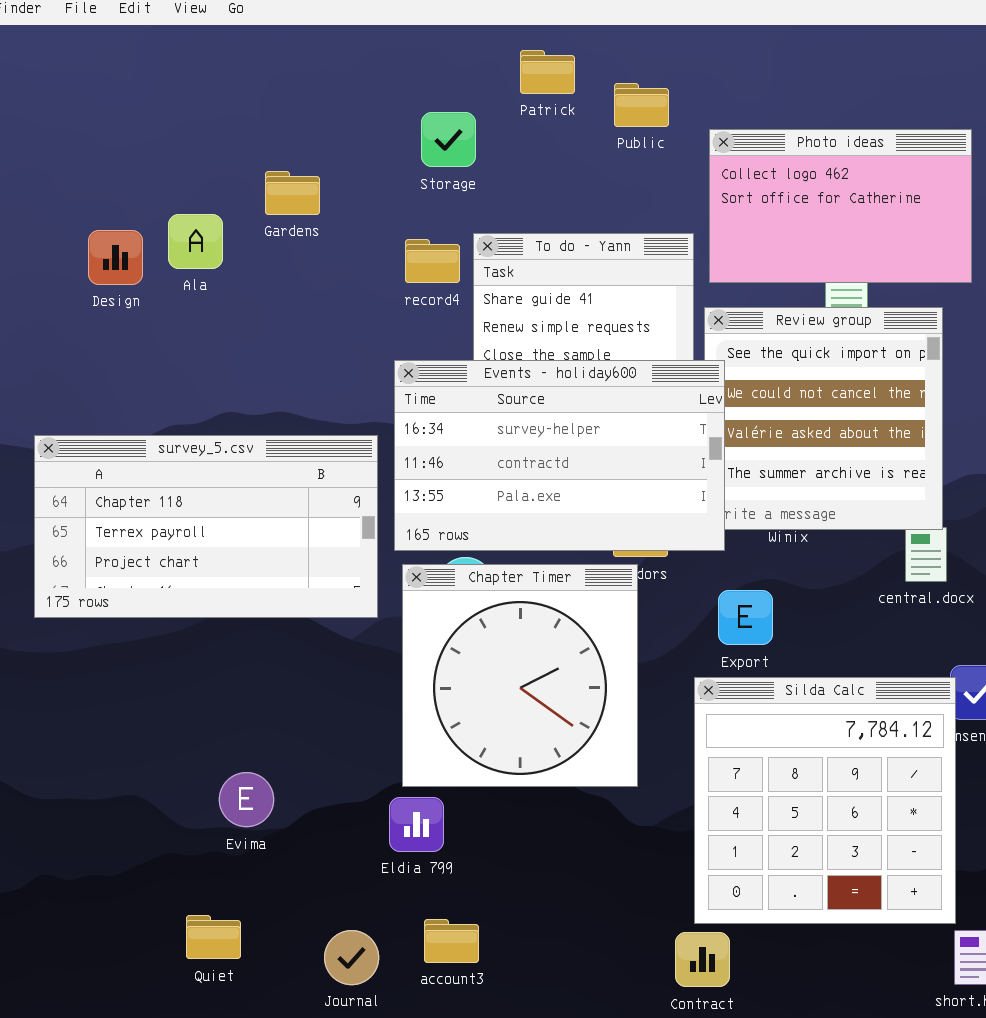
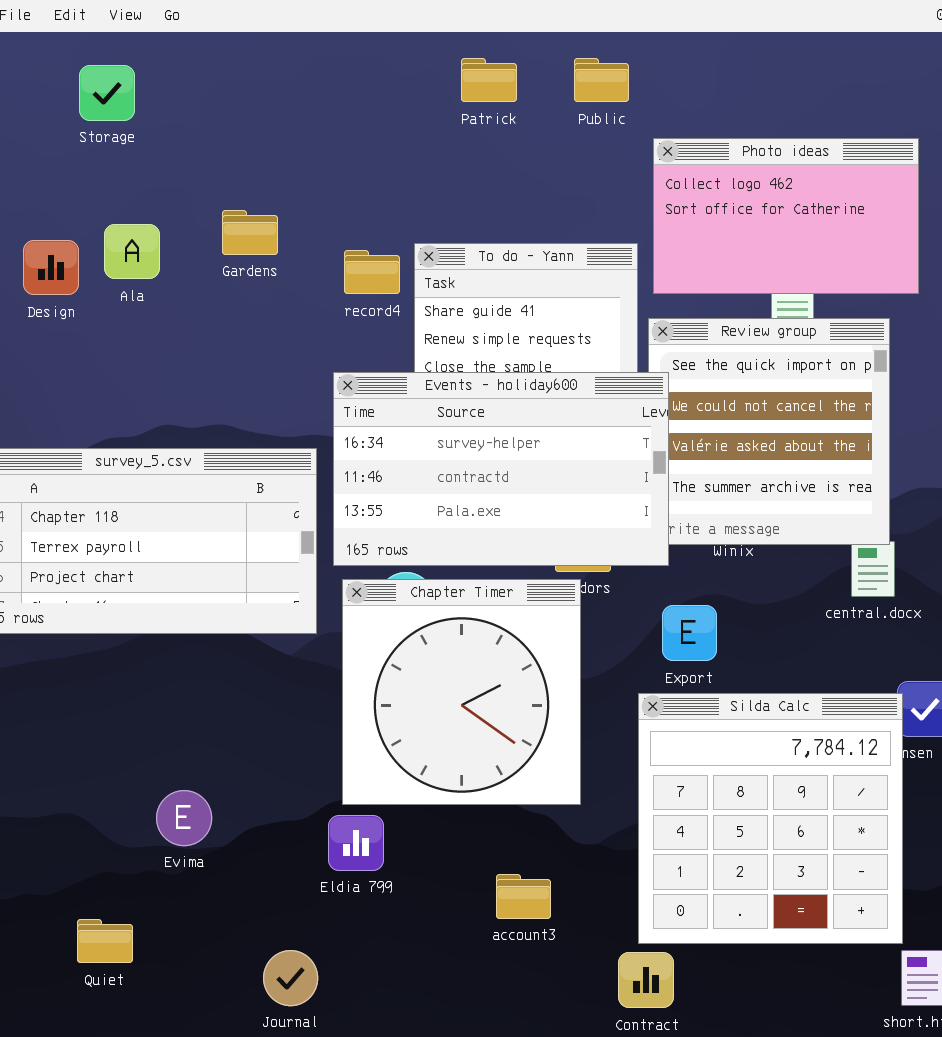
Public: [614,83,669,127] -> [574,58,629,102], moved
Storage: [421,112,476,167] -> [79,65,135,121], moved
Gardens: [265,171,320,215] -> [222,210,278,255], moved
Quiet: [186,915,241,959] -> [77,919,133,963], moved
account3: [424,919,479,963] -> [496,874,551,919], moved

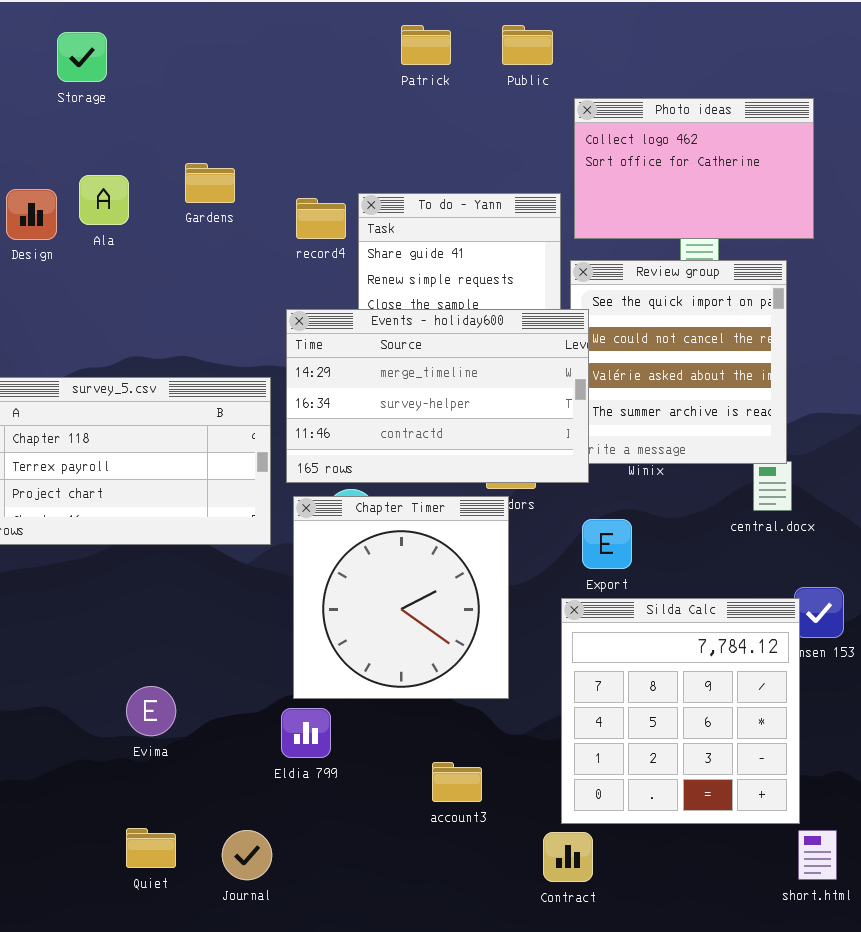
Events - holiday600: [333,372,669,566] -> [286,309,589,483], scrolled up 1 row
Quiet: [77,919,133,963] -> [126,828,176,868], moved

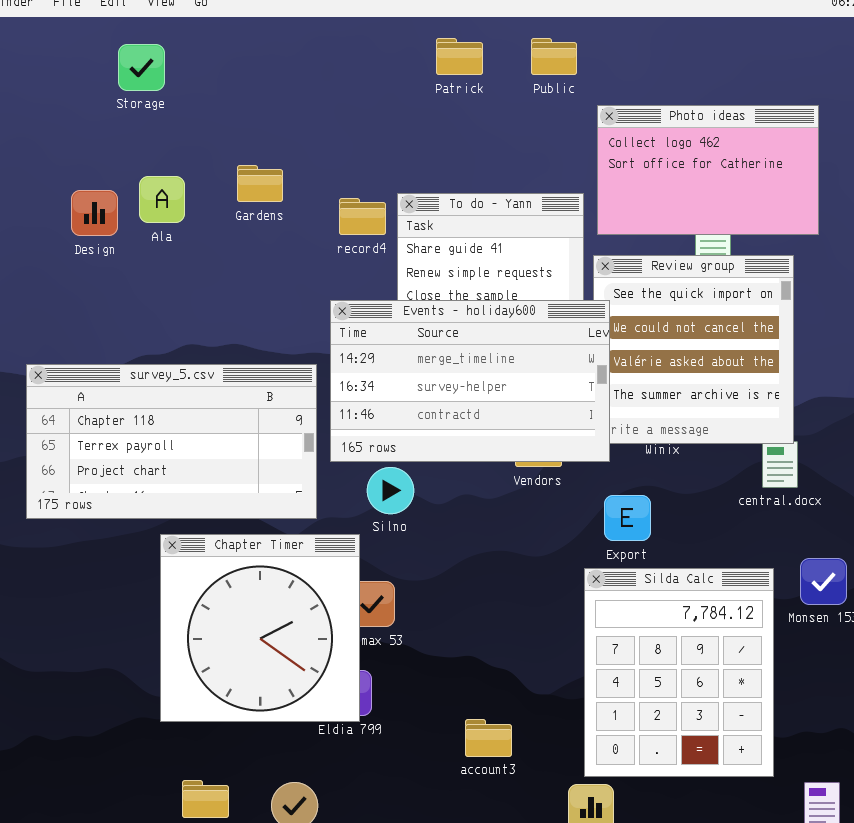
Chapter Timer: [293,496,509,699] -> [160,534,360,722], moved
Silda Calc: [561,598,800,824] -> [584,568,774,777], resized

